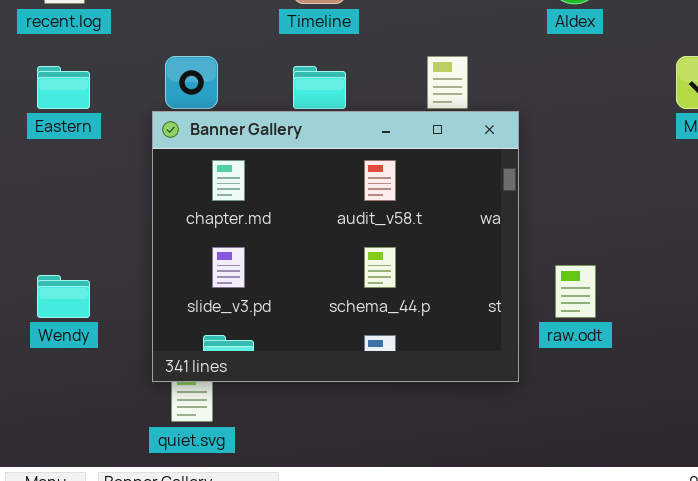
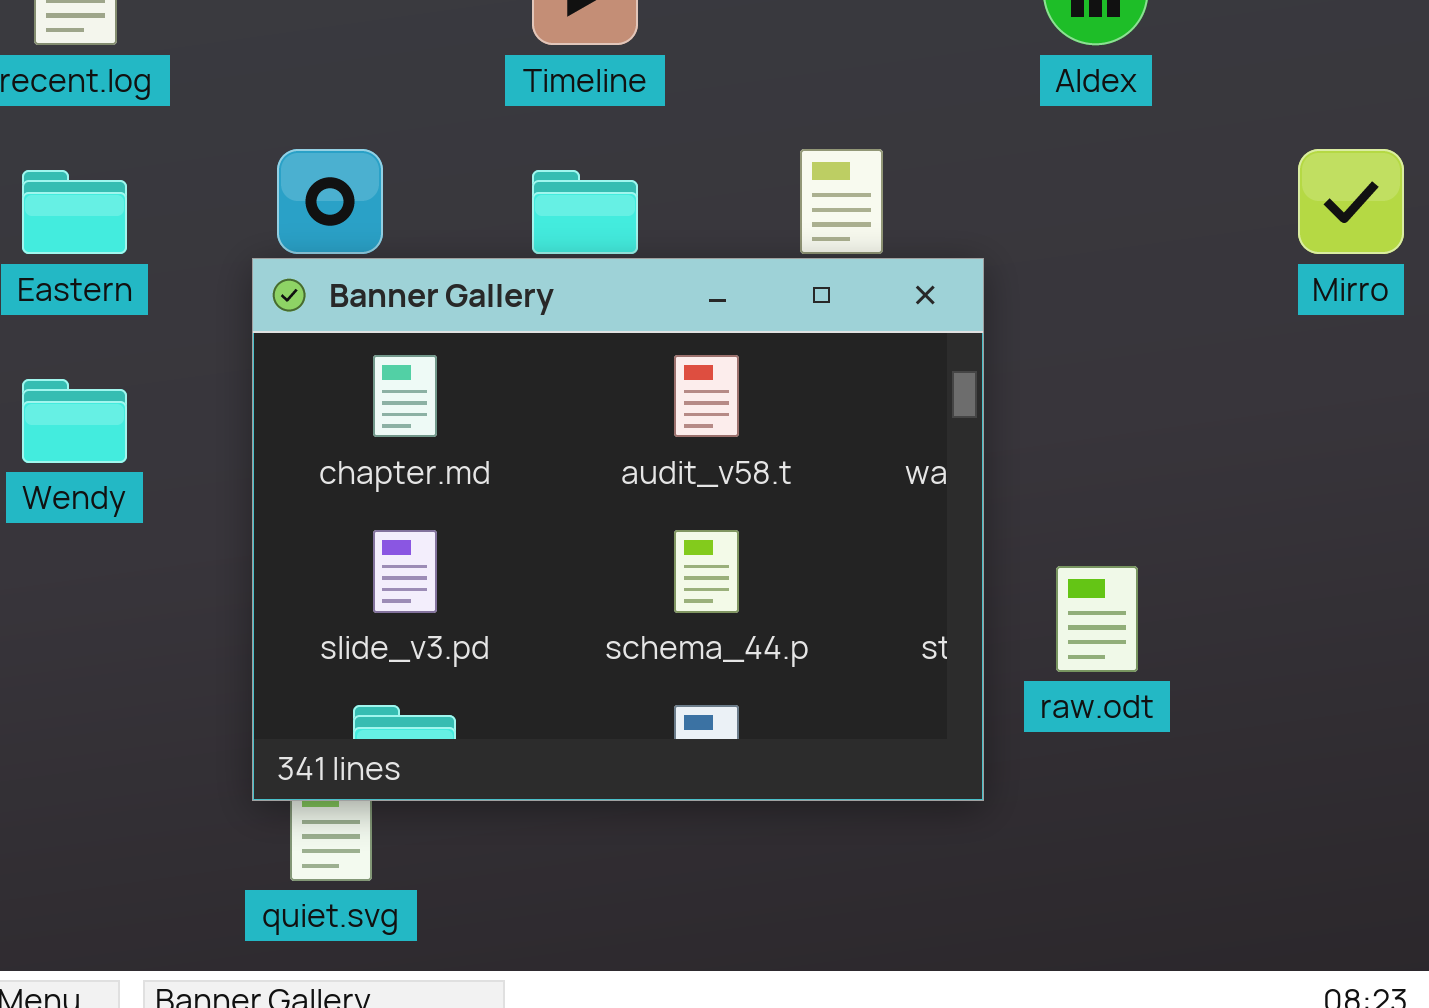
Wendy: [37,275,90,318] -> [22,379,127,463], moved

